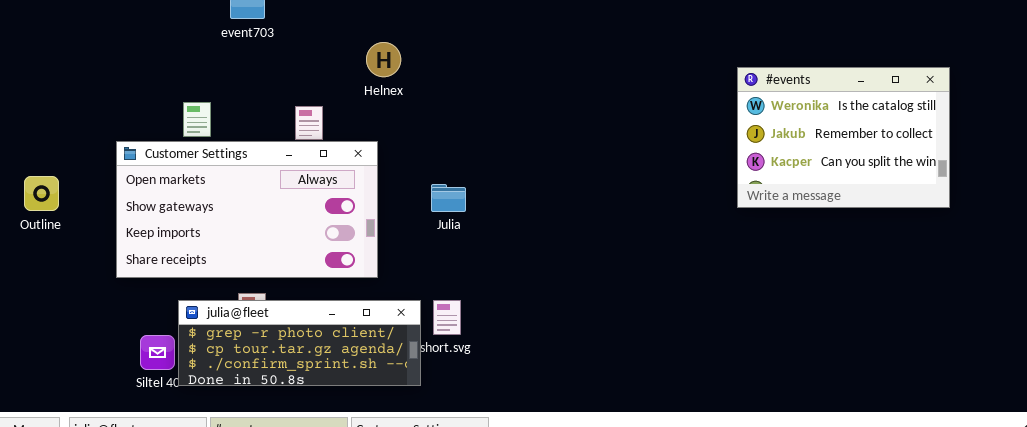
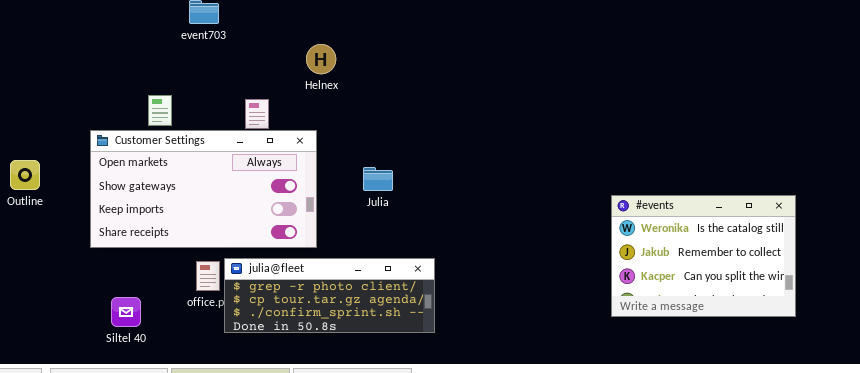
#events: [737,67,950,208] -> [611,195,796,317], moved
julia@fleet: [178,300,421,386] -> [224,258,435,333], moved

